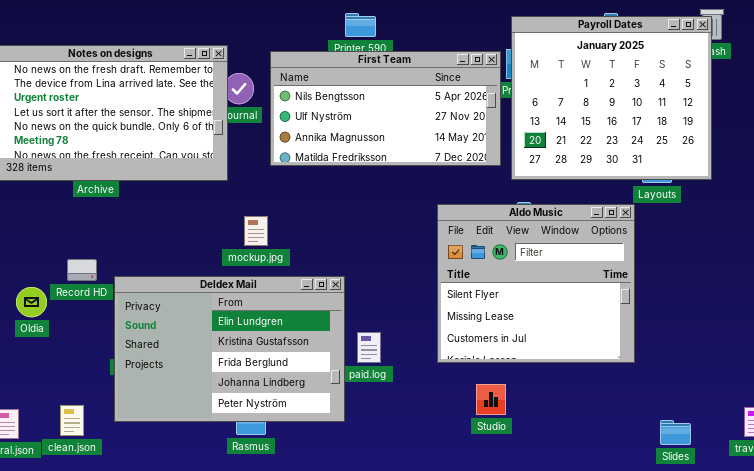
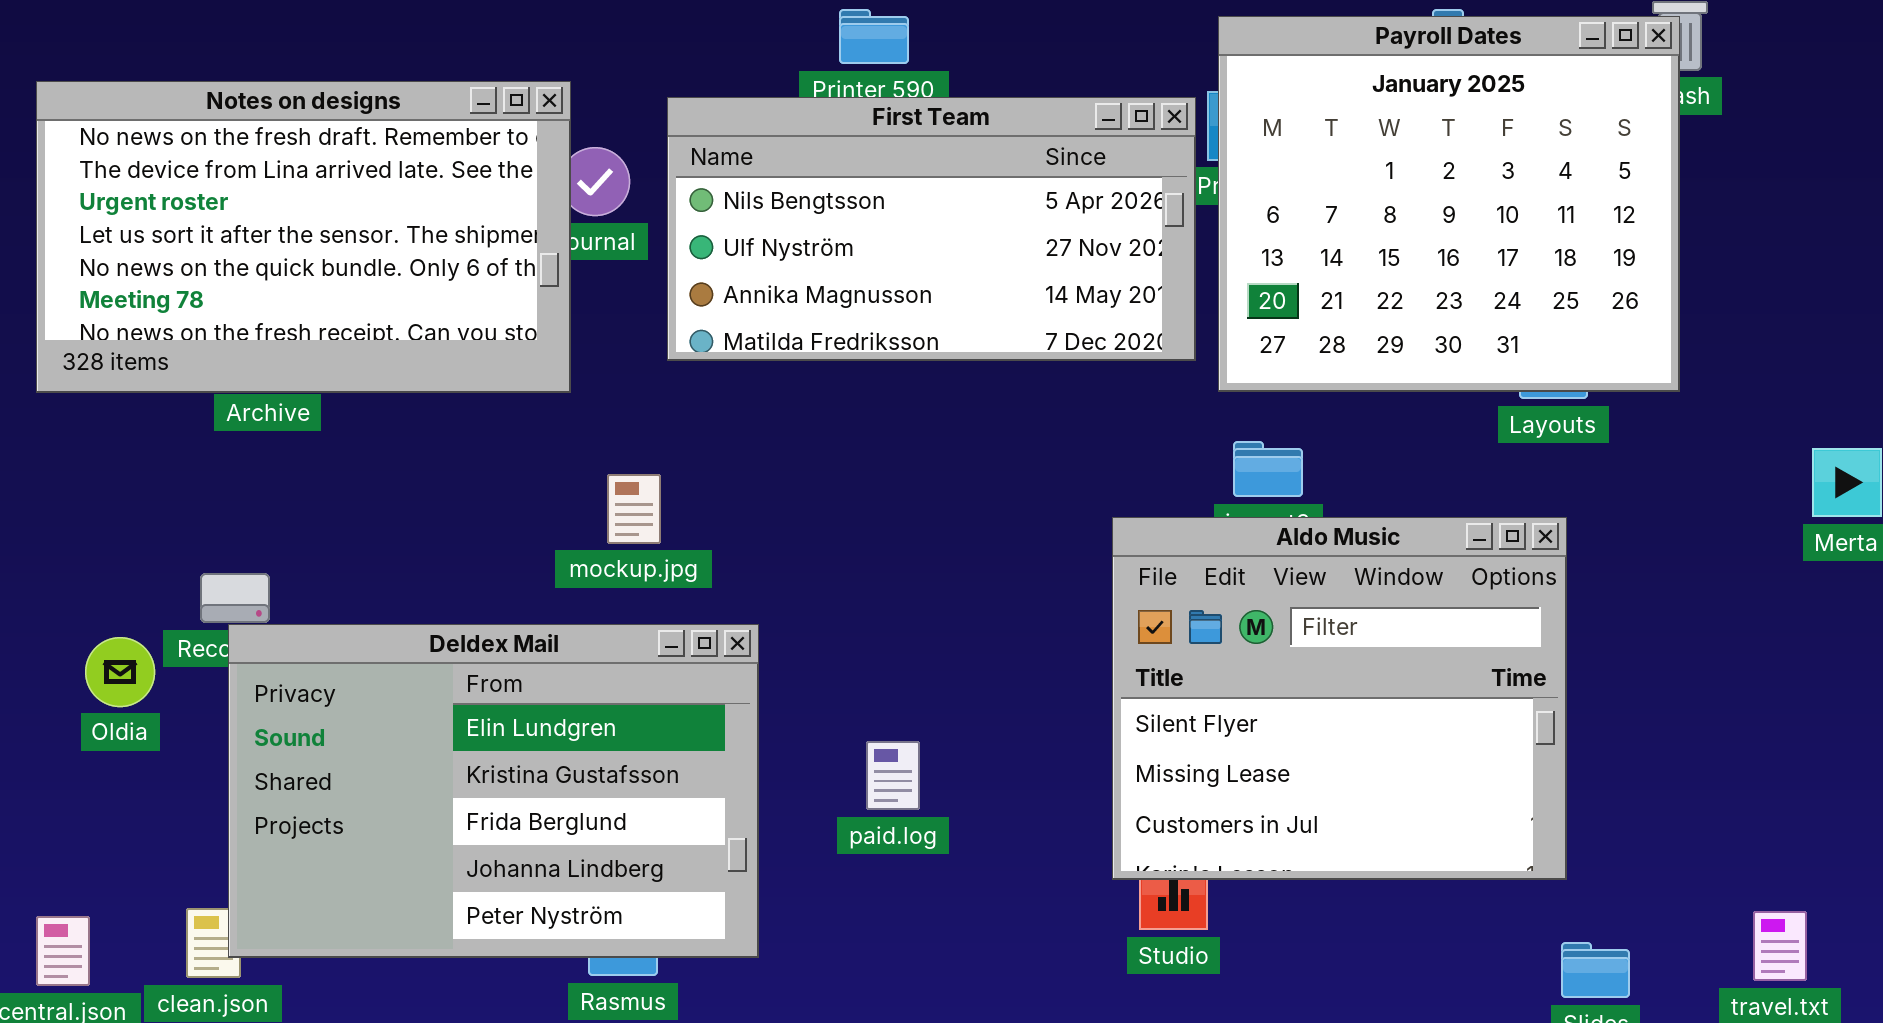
Aldo Music: [437,204,635,363] -> [1112,517,1567,880], moved
Deldex Mail: [114,276,345,422] -> [228,624,759,958], moved

